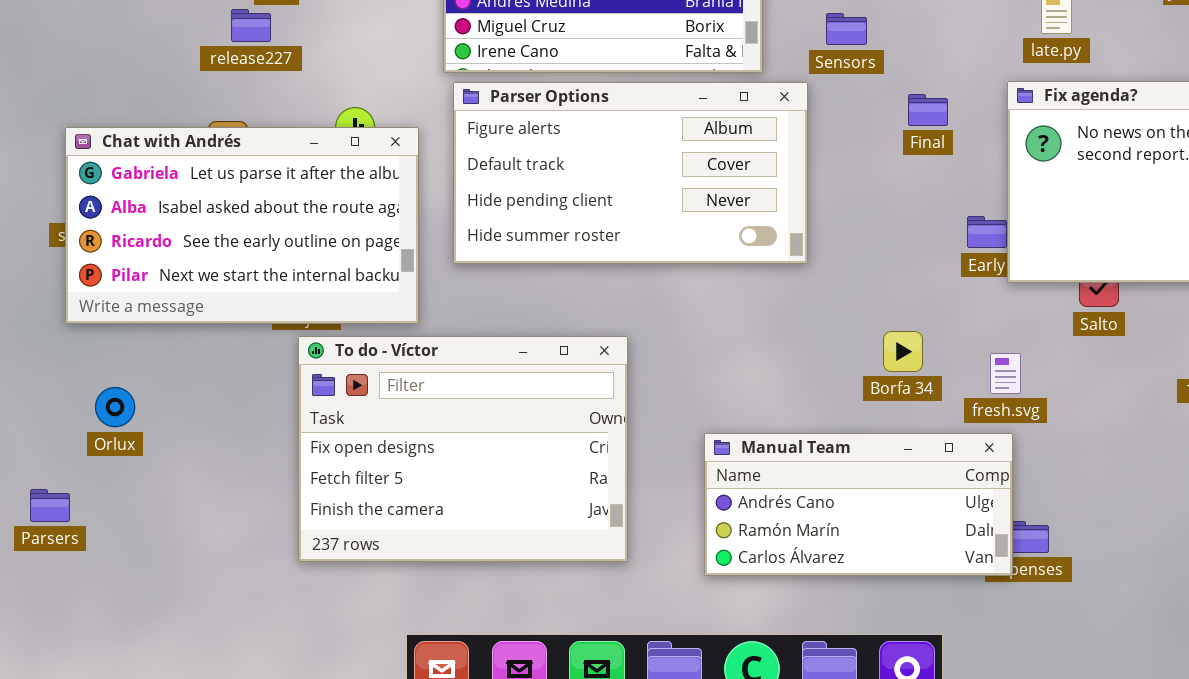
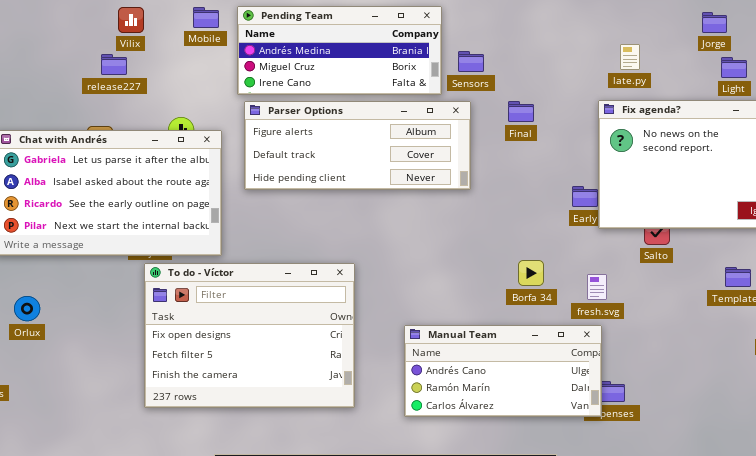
Sensors: [826,13,867,45] -> [458,51,484,72], moved
Parser Options: [453,82,808,264] -> [244,101,471,190], resized
Final: [908,94,948,126] -> [508,101,534,122], moved

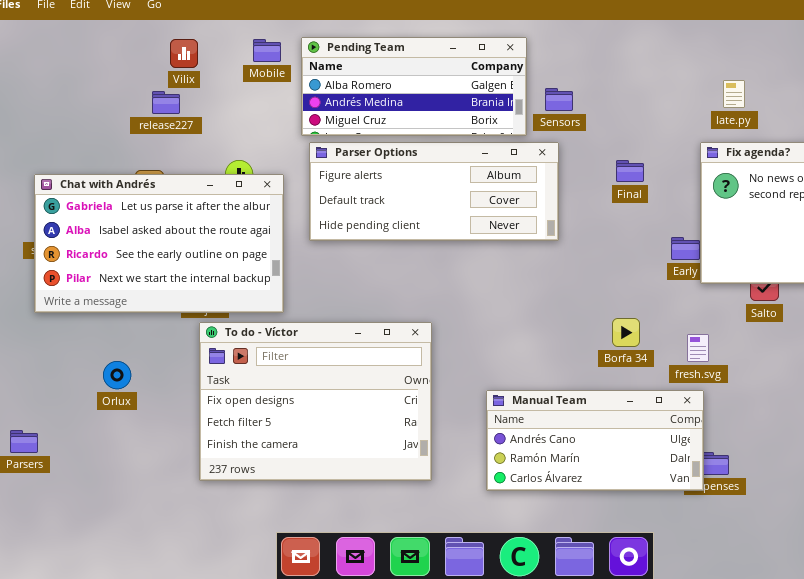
Pending Team: [237,6,442,95] -> [301,37,527,136], scrolled up 1 row
Final: [508,101,534,122] -> [616,160,644,182], moved
Orlux: [14,296,40,321] -> [103,361,131,389], moved

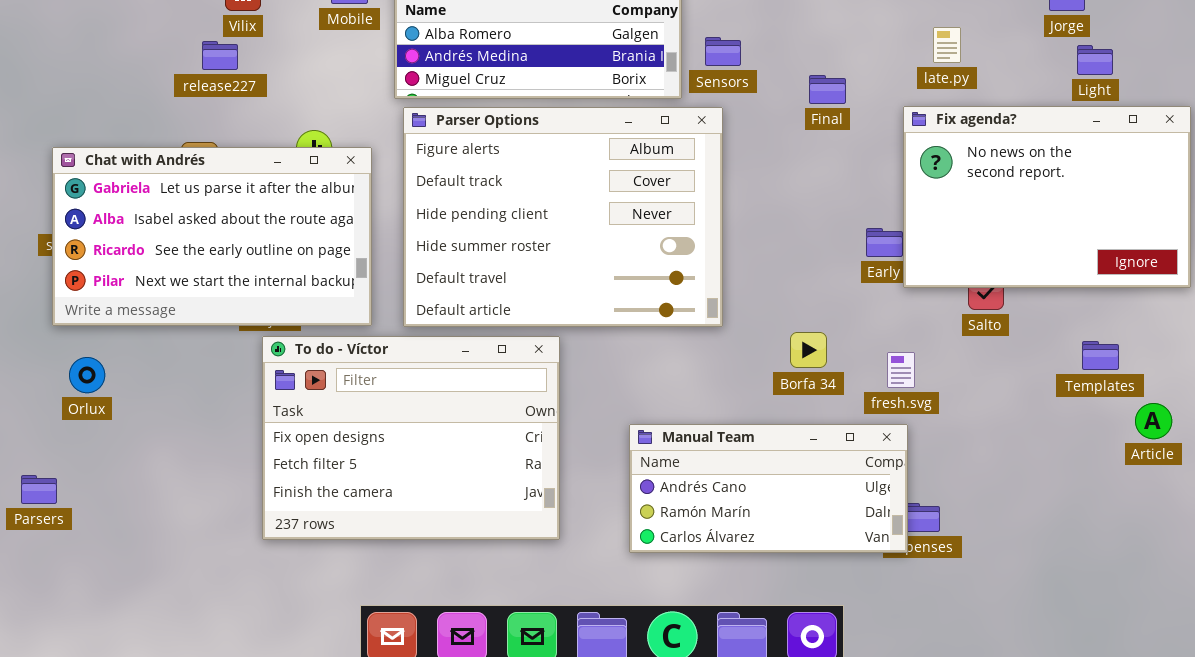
Parser Options: [309,142,559,241] -> [403,107,723,327], resized
Final: [616,160,644,182] -> [809,75,846,104], moved
Orlux: [103,361,131,389] -> [69,357,105,393], moved

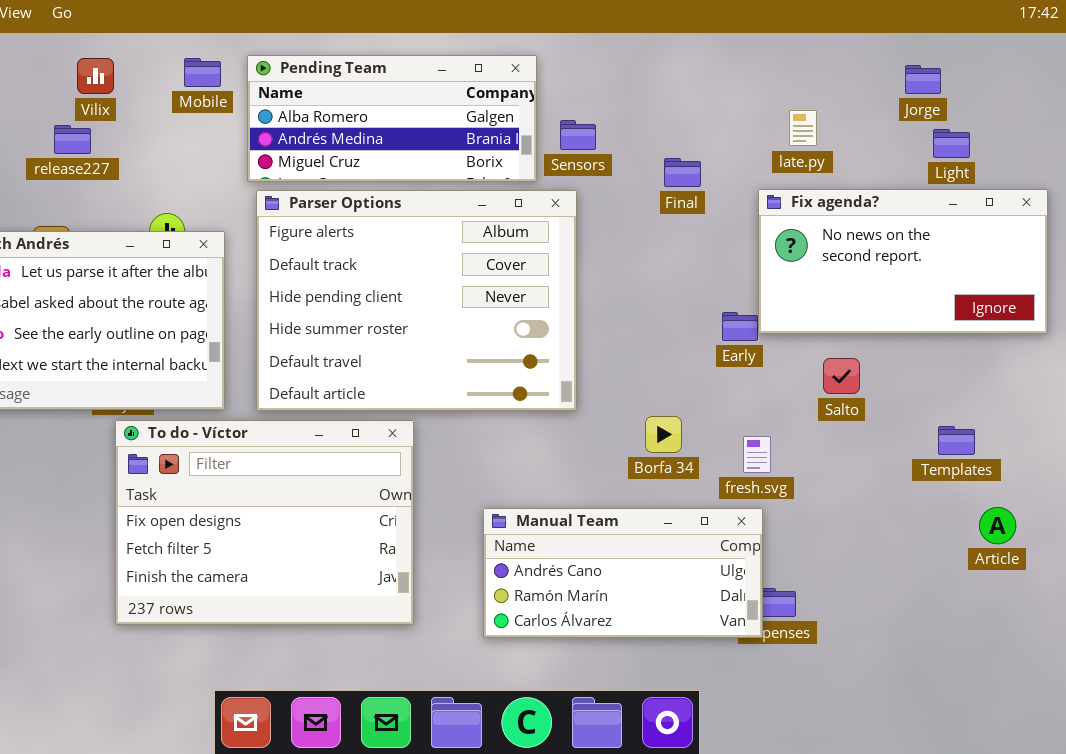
Fix agenda?: [903,106,1191,288] -> [758,189,1048,334], resized
Article: [1135,403,1172,439] -> [979,507,1016,544], moved

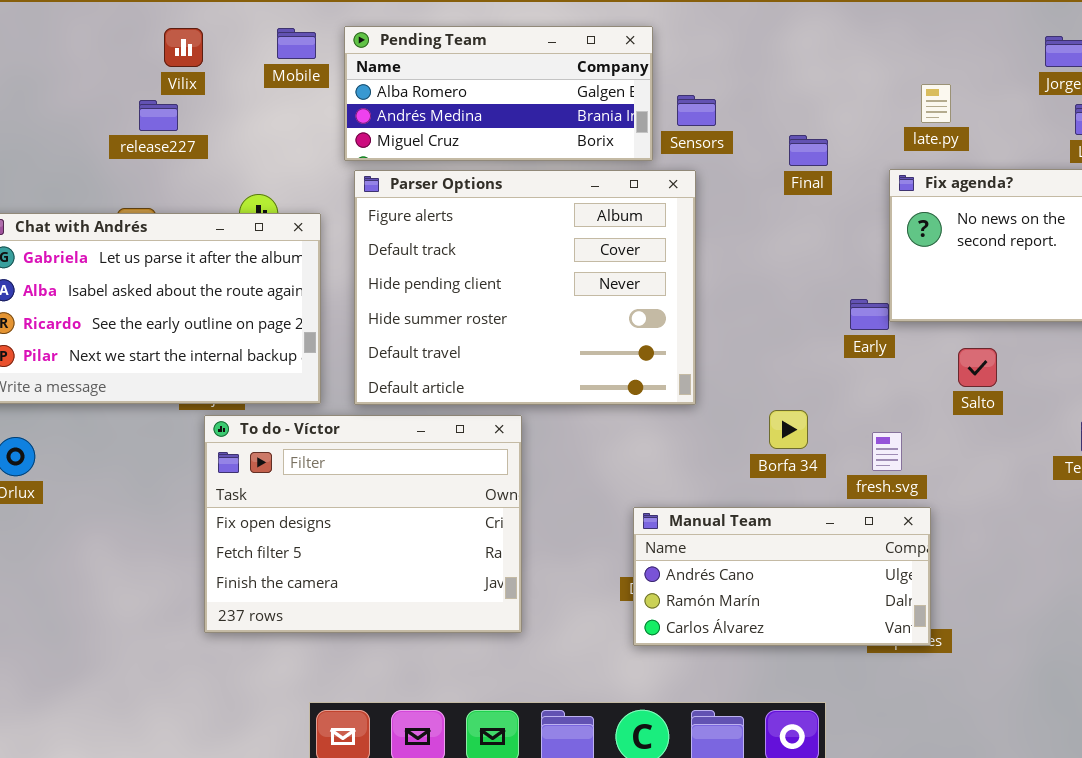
Manual Team: [483,508,763,638] -> [633,507,931,646], moved

